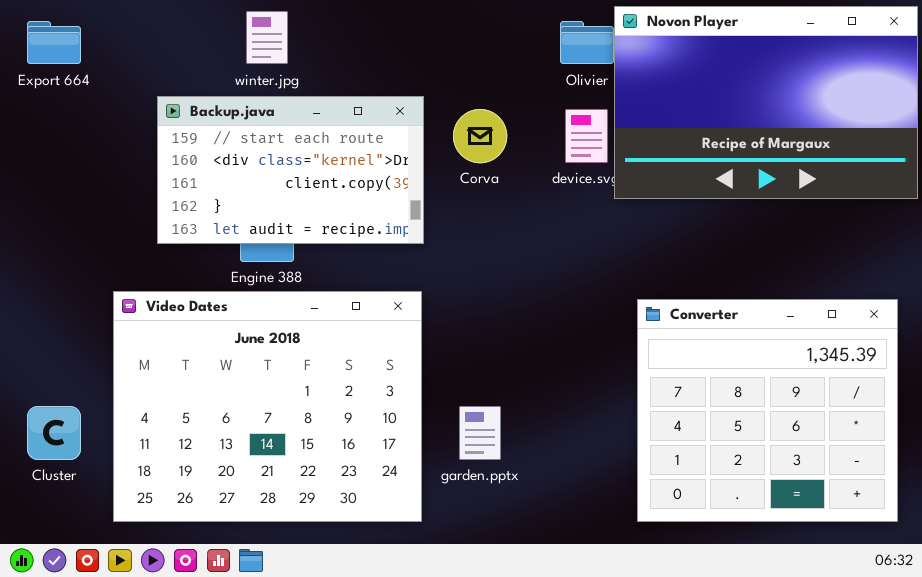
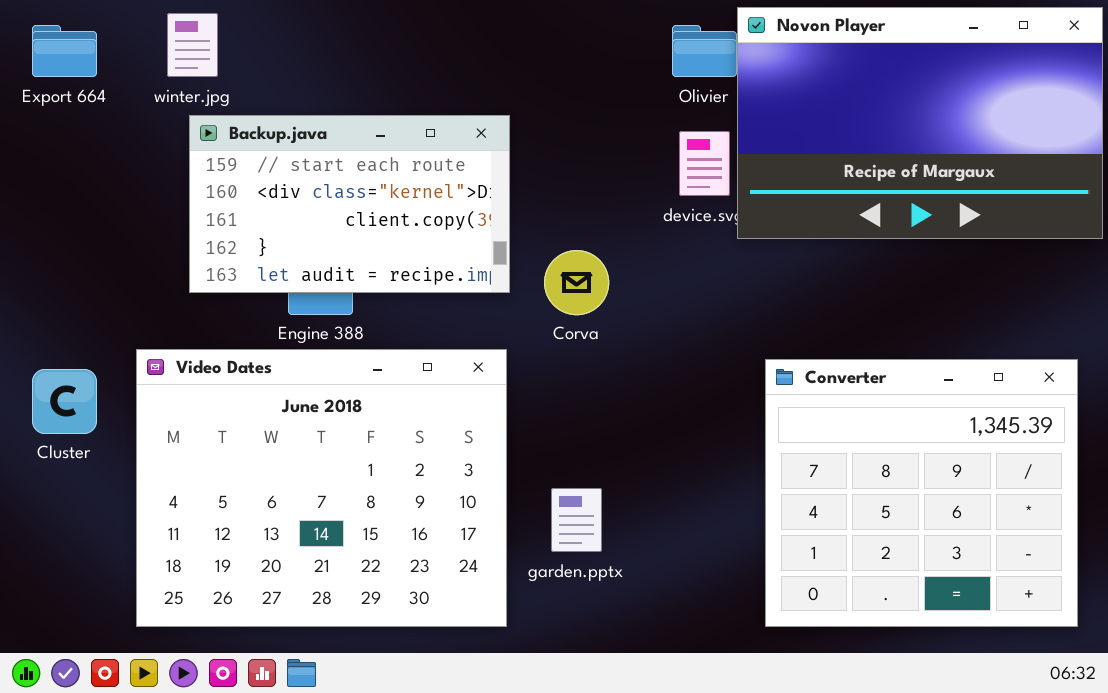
winter.jpg: [246,11,288,64] -> [167,13,218,77], moved
Corva: [453,109,507,163] -> [544,250,609,315], moved
Cluster: [27,406,81,460] -> [32,369,97,434], moved

